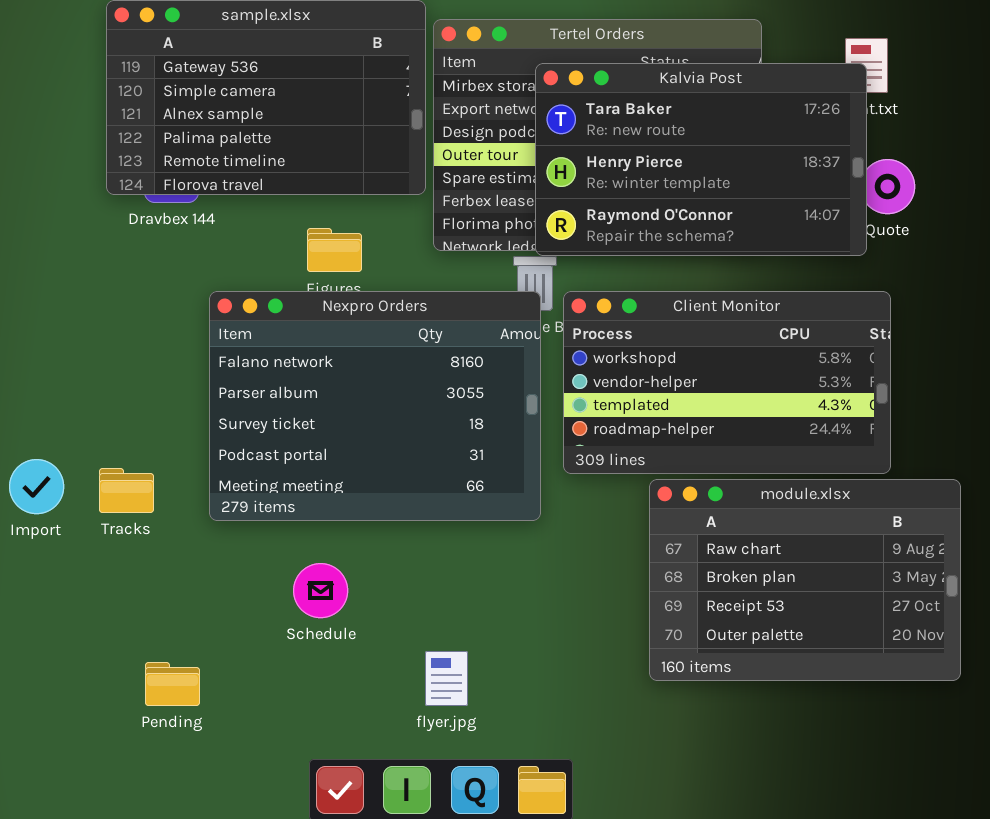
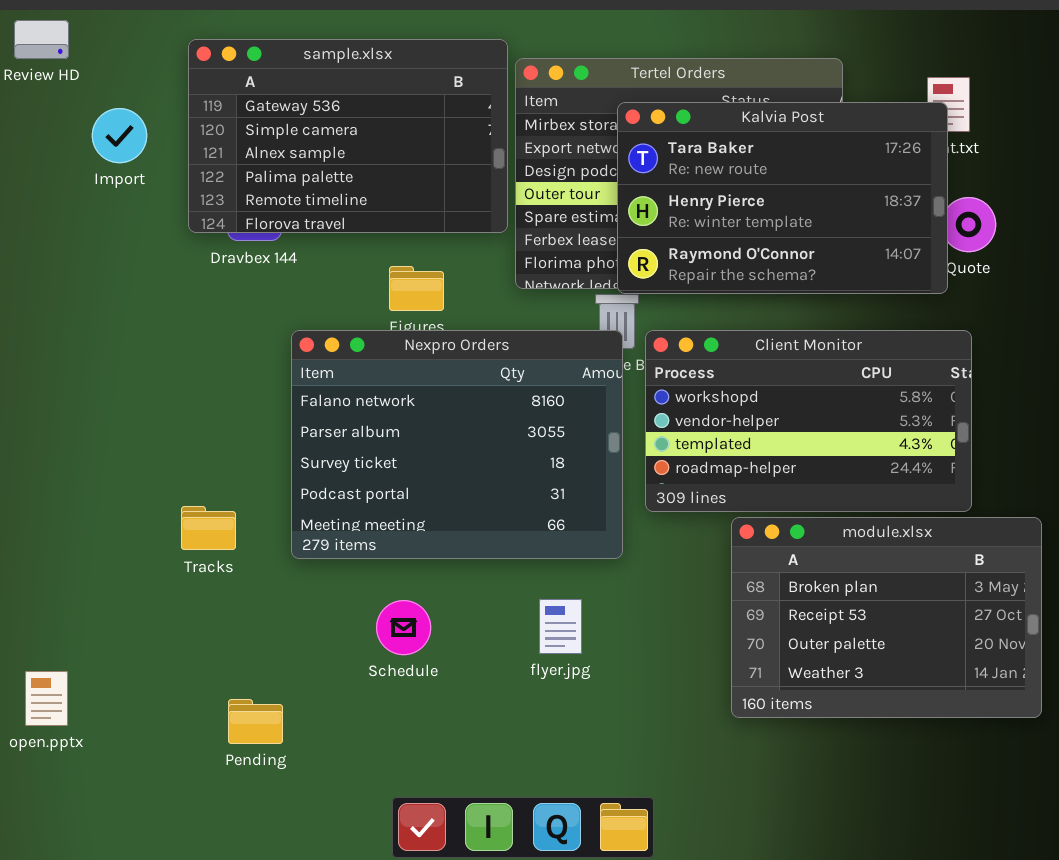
Import: [9,459,64,514] -> [92,108,147,163], moved
module.xlsx: [649,479,961,681] -> [731,517,1042,718], scrolled down 1 row
flyer.jpg: [425,651,468,706] -> [539,599,582,654], moved

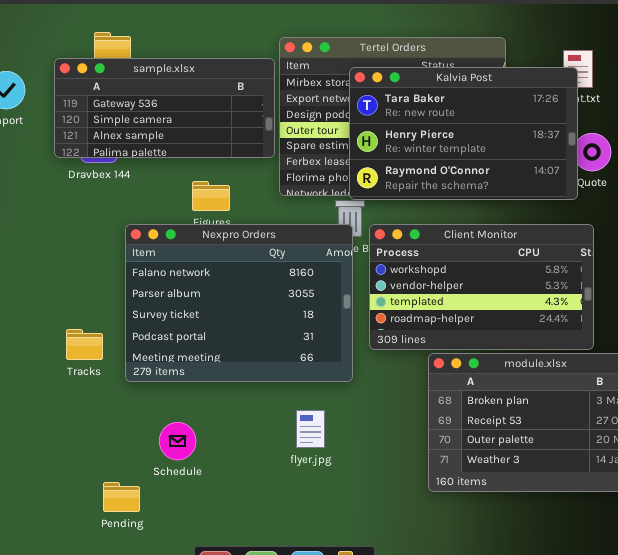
sample.xlsx: [188,39,508,233] -> [54,58,275,158], resized
Tracks: [181,506,236,550] -> [66,329,103,360], moved
Schedule: [376,600,431,655] -> [159,422,196,460], moved
Pending: [228,699,283,744] -> [103,482,140,512], moved

